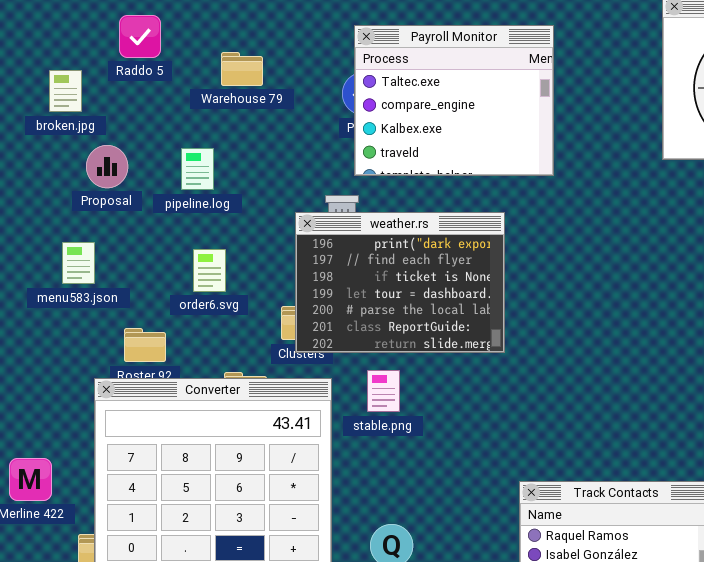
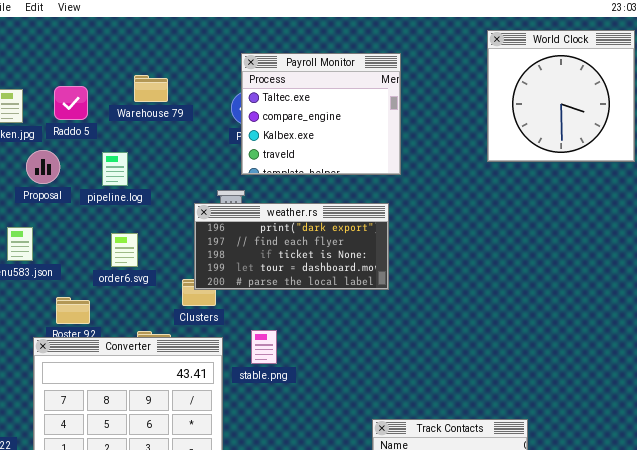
Raddo 5: [119,15,161,58] -> [54,86,88,120], moved
weather.rs: [295,212,505,353] -> [194,203,389,290], resized

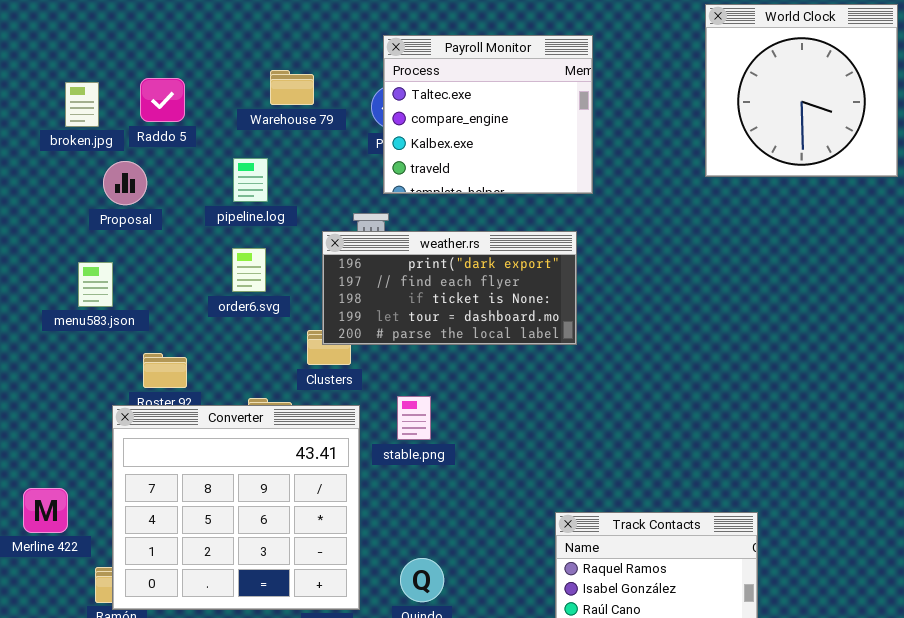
Warehouse 79: [134,75,168,102] -> [270,70,314,105], moved
pipeline.log: [102,152,128,186] -> [233,158,268,202], moved
order6.svg: [111,233,138,267] -> [232,248,266,292], moved

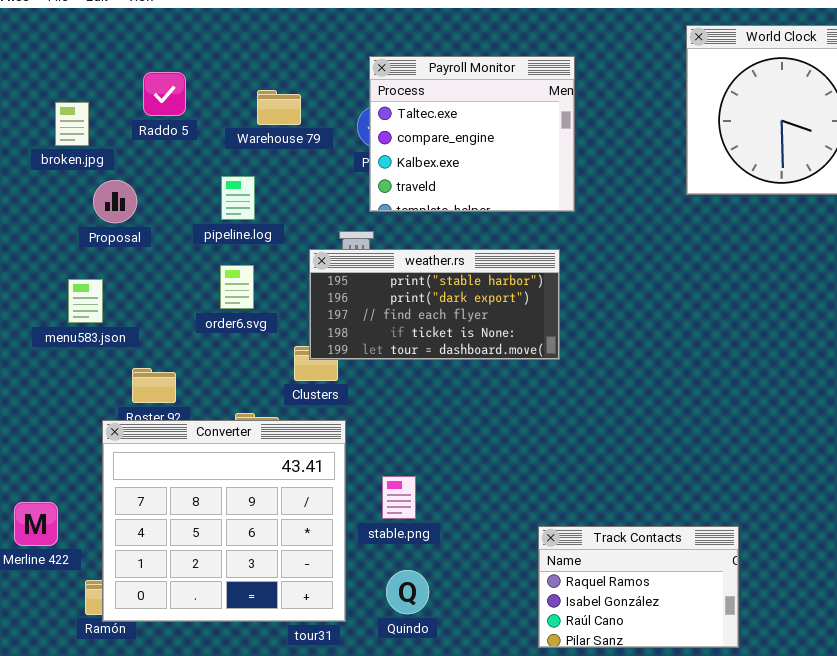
Raddo 5: [140,78,185,122] -> [143,72,186,116], moved
weather.rs: [322,231,577,345] -> [309,249,560,360], scrolled up 1 row
stable.png: [397,396,431,440] -> [382,476,416,519], moved

